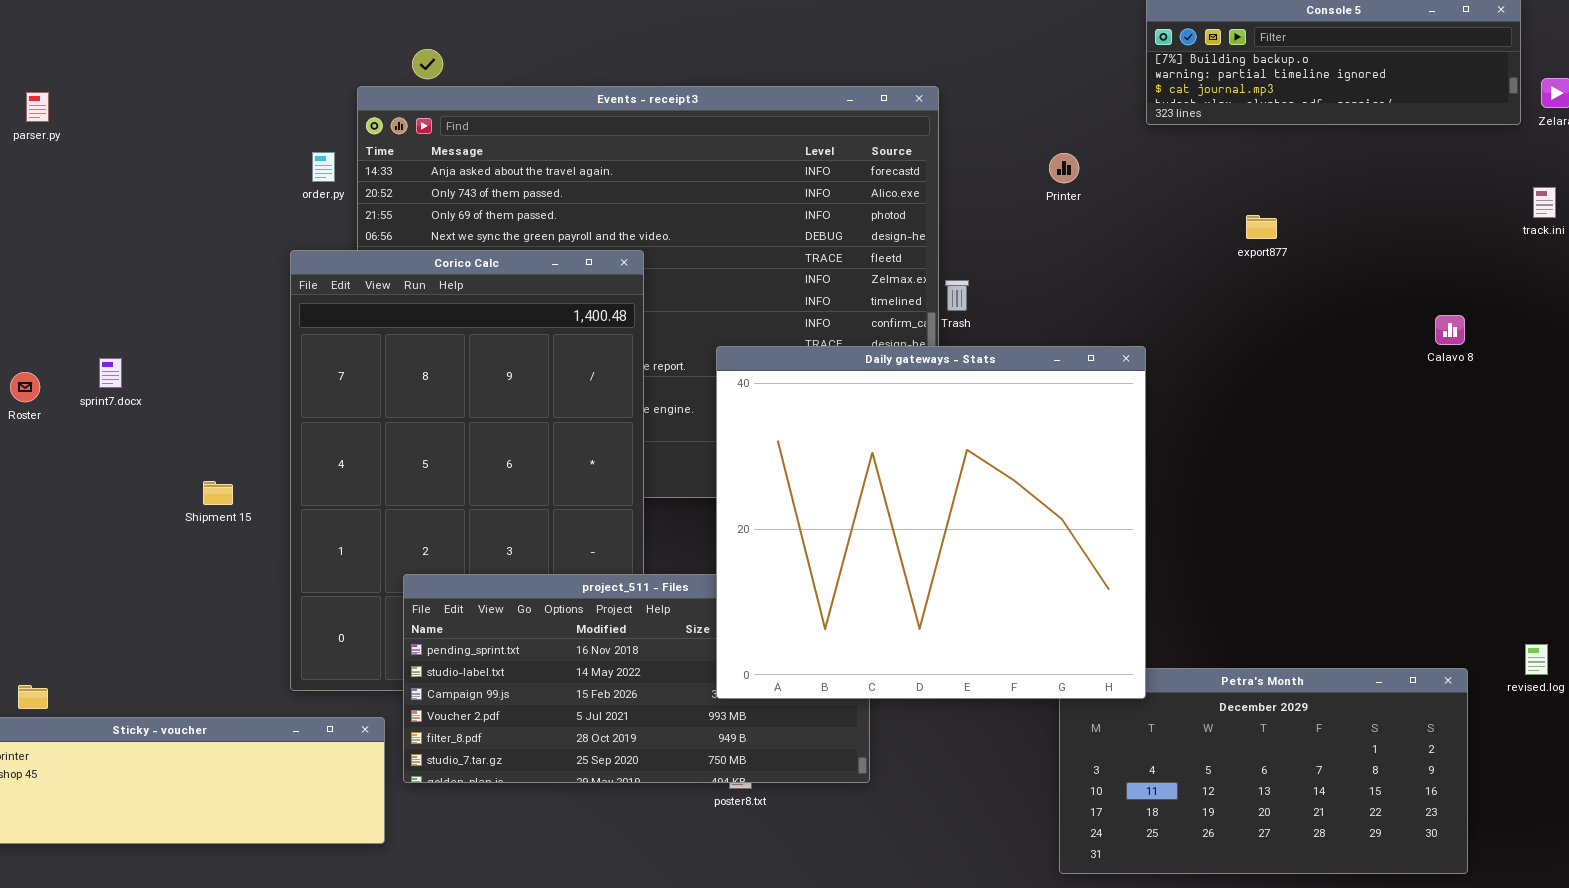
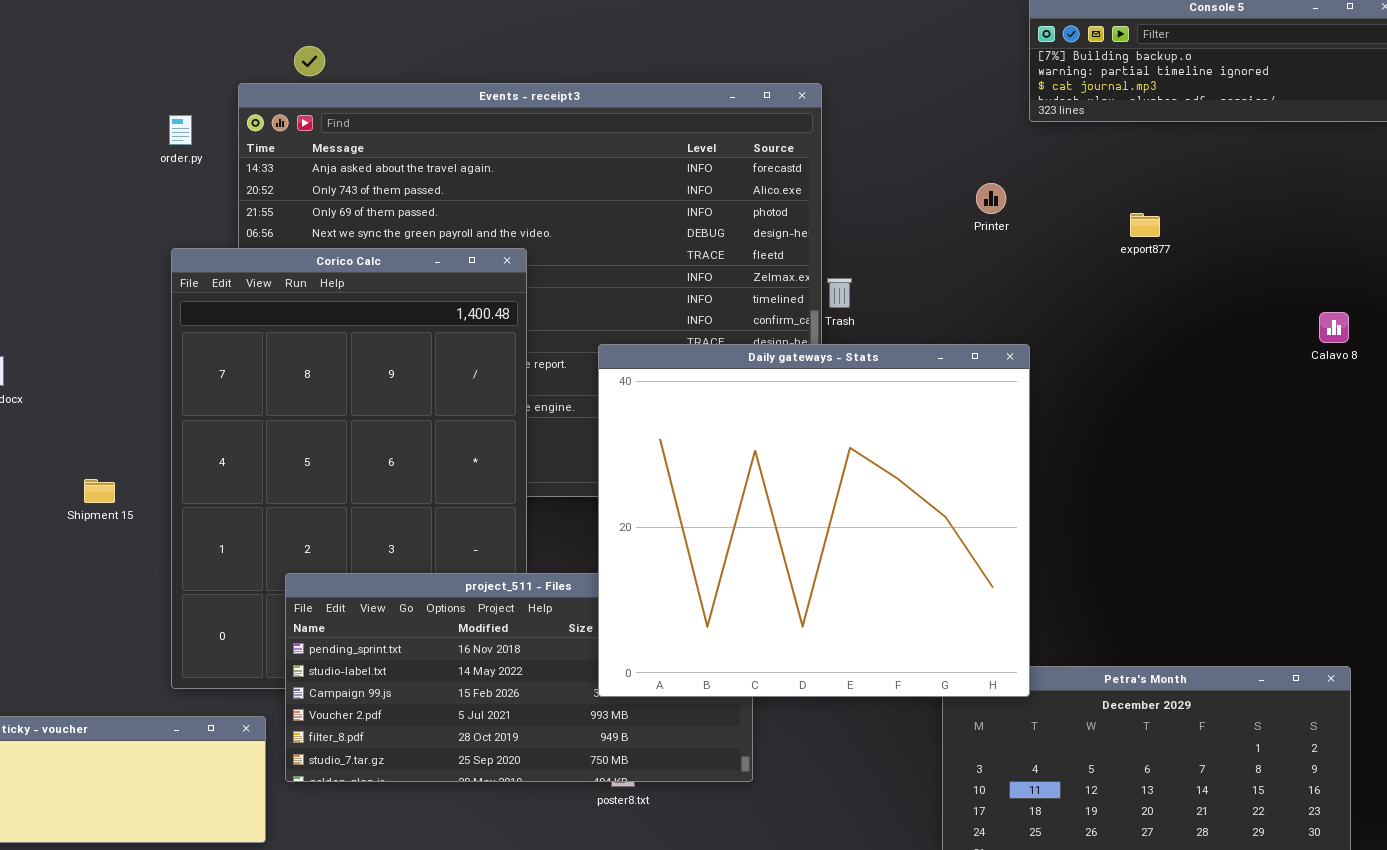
order.py: [312,152,335,182] -> [169,115,192,145], moved
Printer: [1049,153,1079,183] -> [976,183,1006,214], moved

